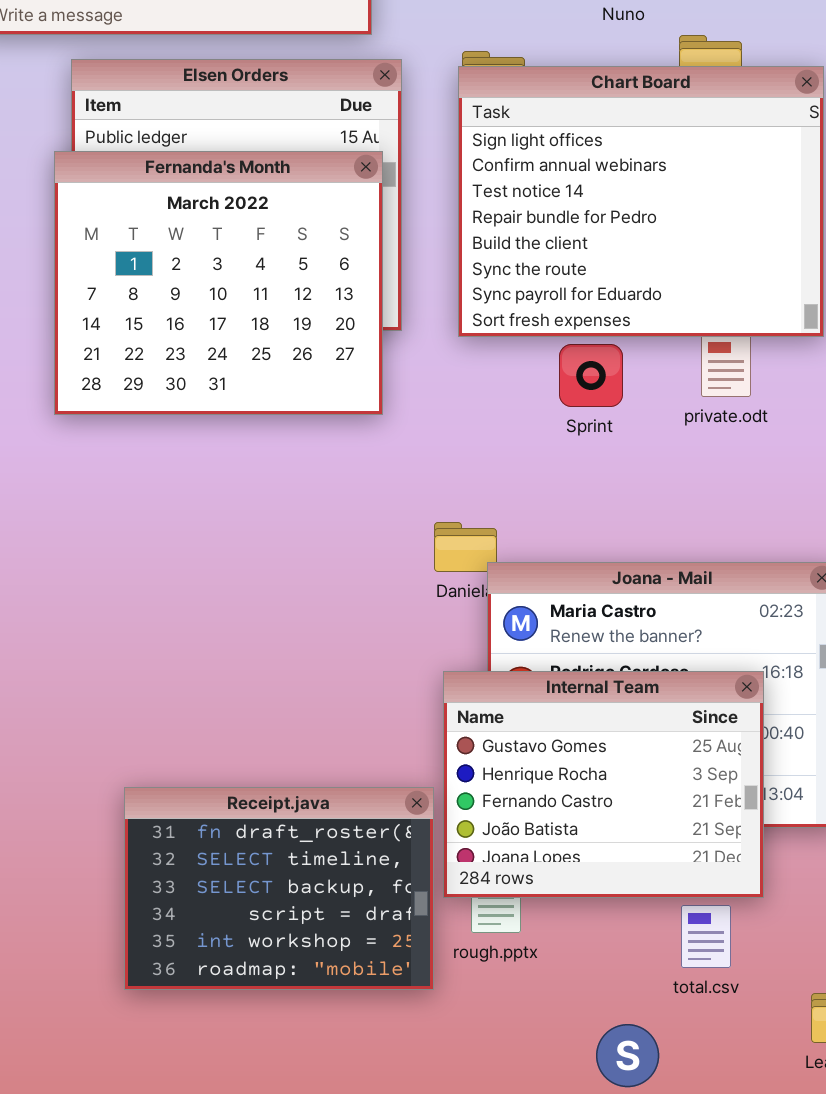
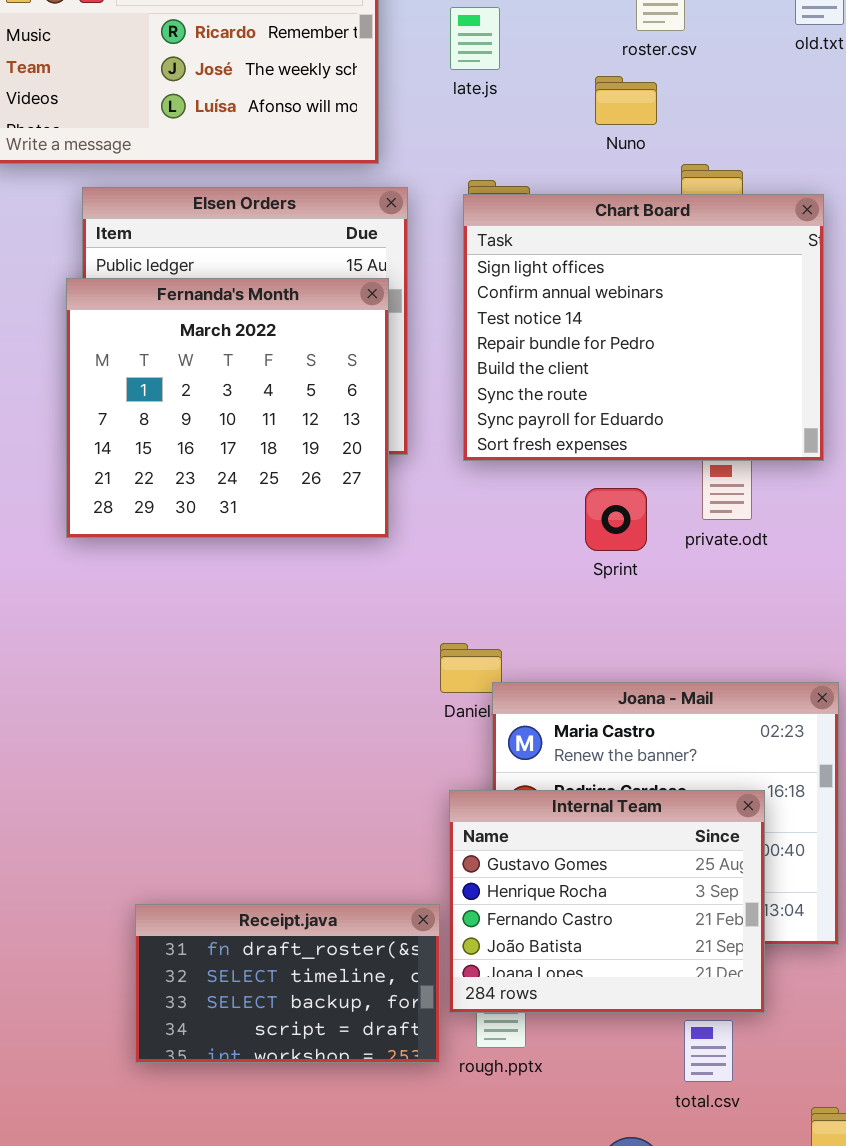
Sprint: [559,344,623,407] -> [585,488,647,551], moved
Receipt.java: [124,787,434,990] -> [135,904,440,1063], resized

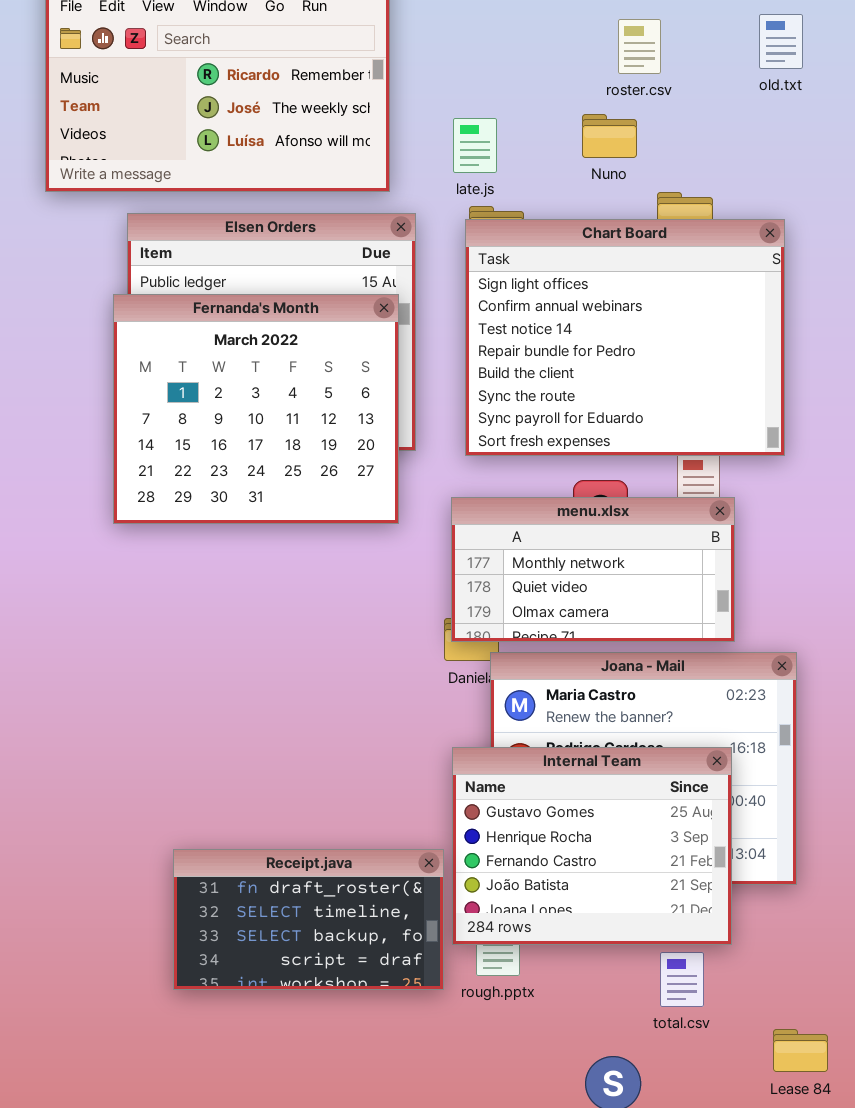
late.js: [450,7,500,70] -> [453,118,497,173], moved
menu.xlsx: none -> [451,497,735,642], opened

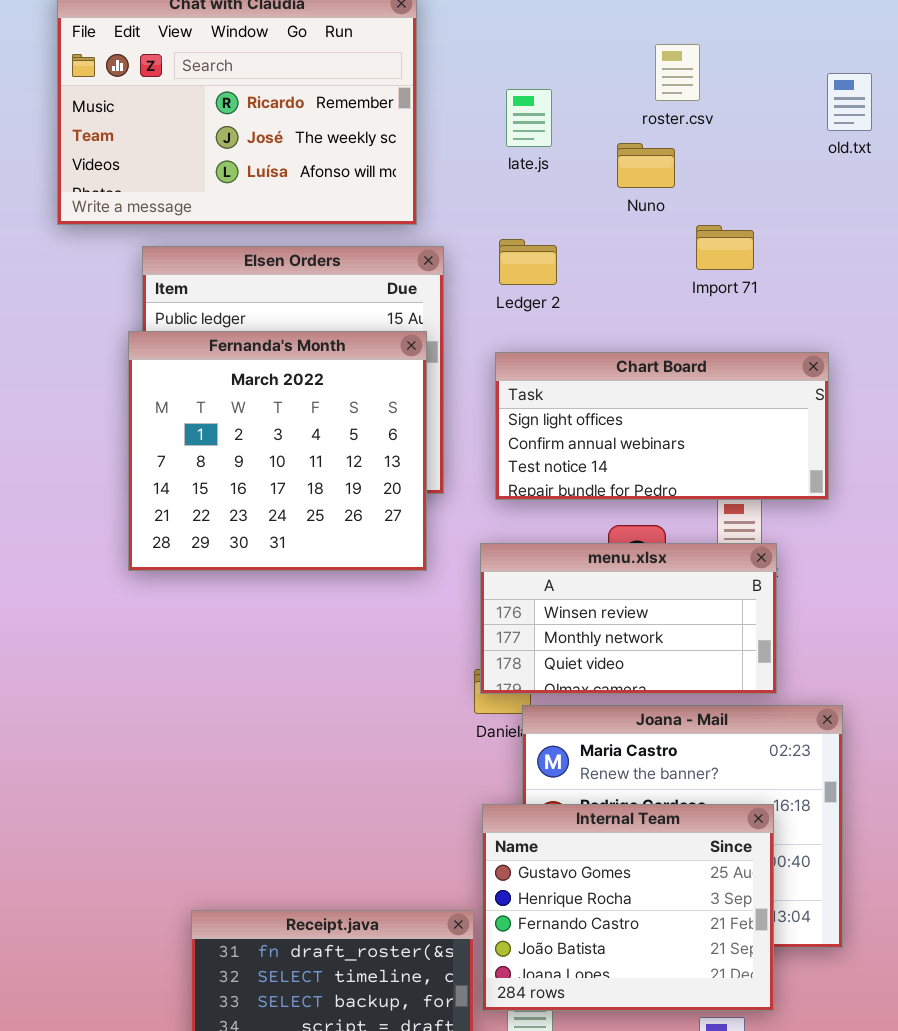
old.txt: [759,14,803,69] -> [827,73,872,131], moved
late.js: [453,118,497,173] -> [506,89,552,147], moved
Chart Board: [465,219,785,456] -> [495,352,829,500], resized
menu.xlsx: [451,497,735,642] -> [480,543,777,694], scrolled up 1 row

